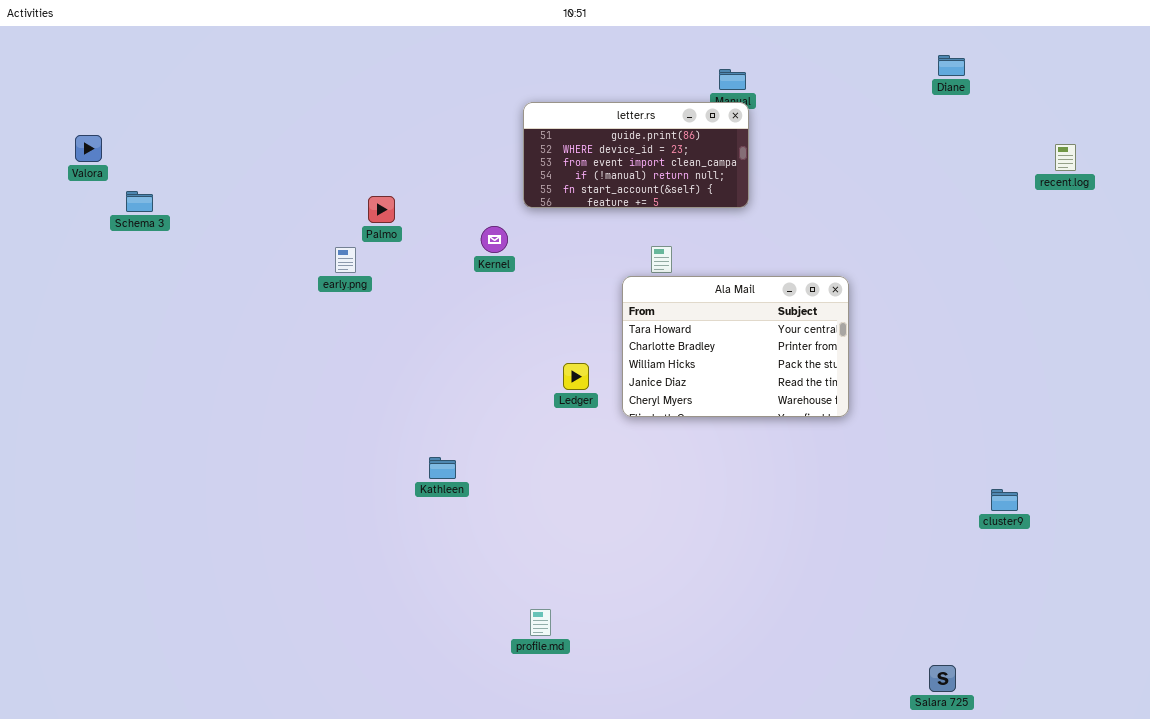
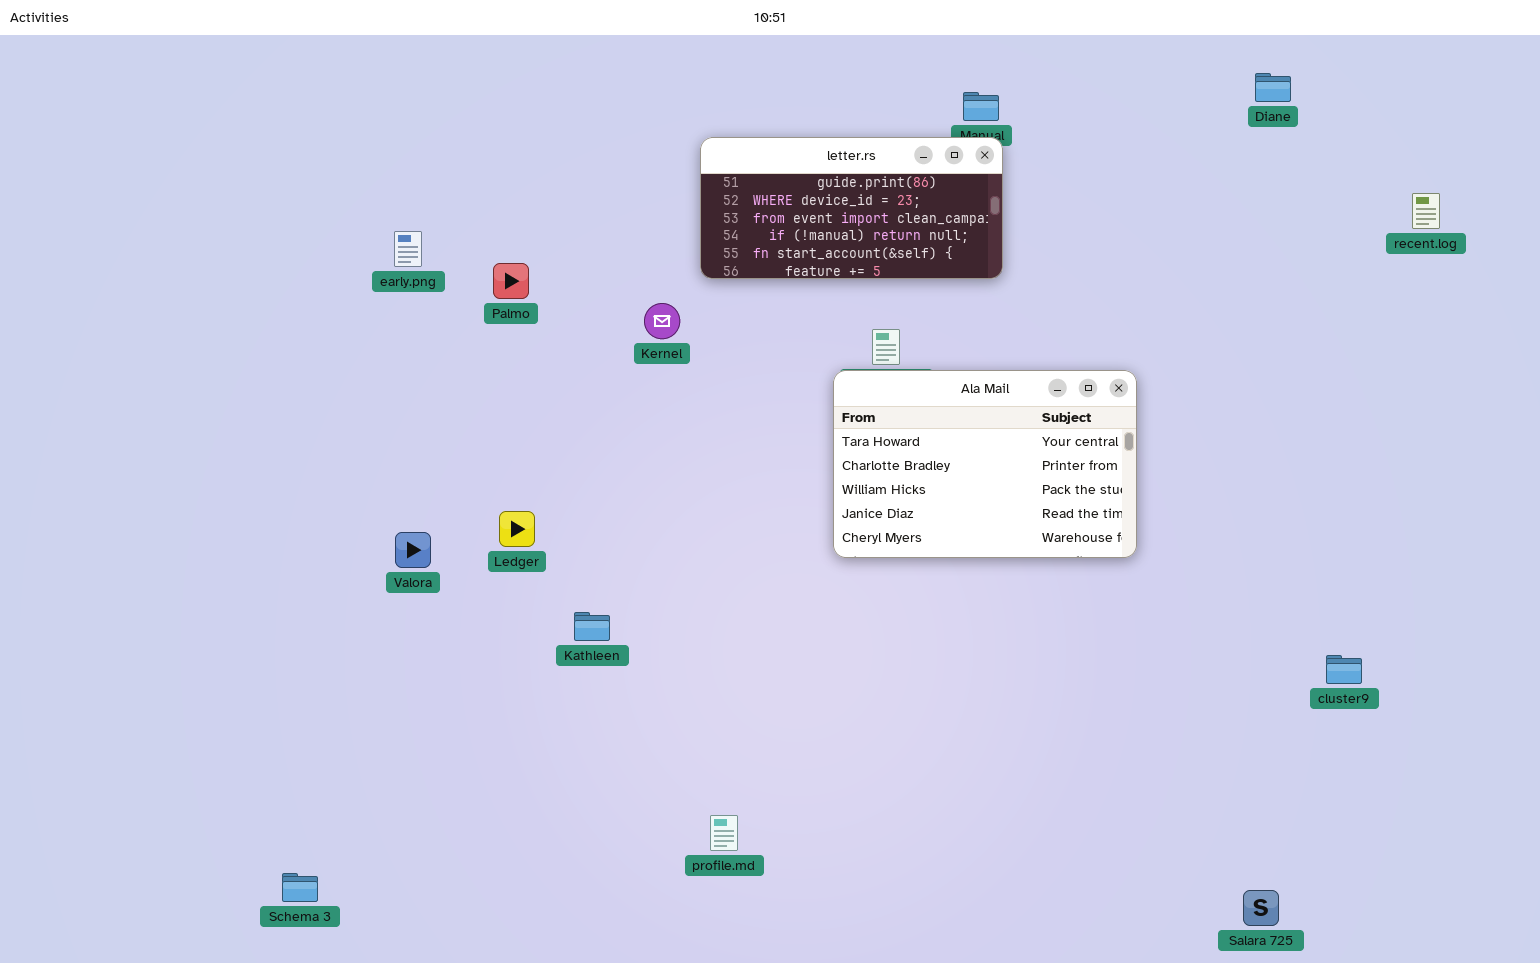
Valora: [75,135,102,162] -> [395,532,431,568], moved
Schema 3: [126,191,153,212] -> [282,873,318,902], moved
early.png: [335,247,356,273] -> [394,231,422,267], moved
Ledger: [563,363,589,390] -> [499,511,535,547], moved

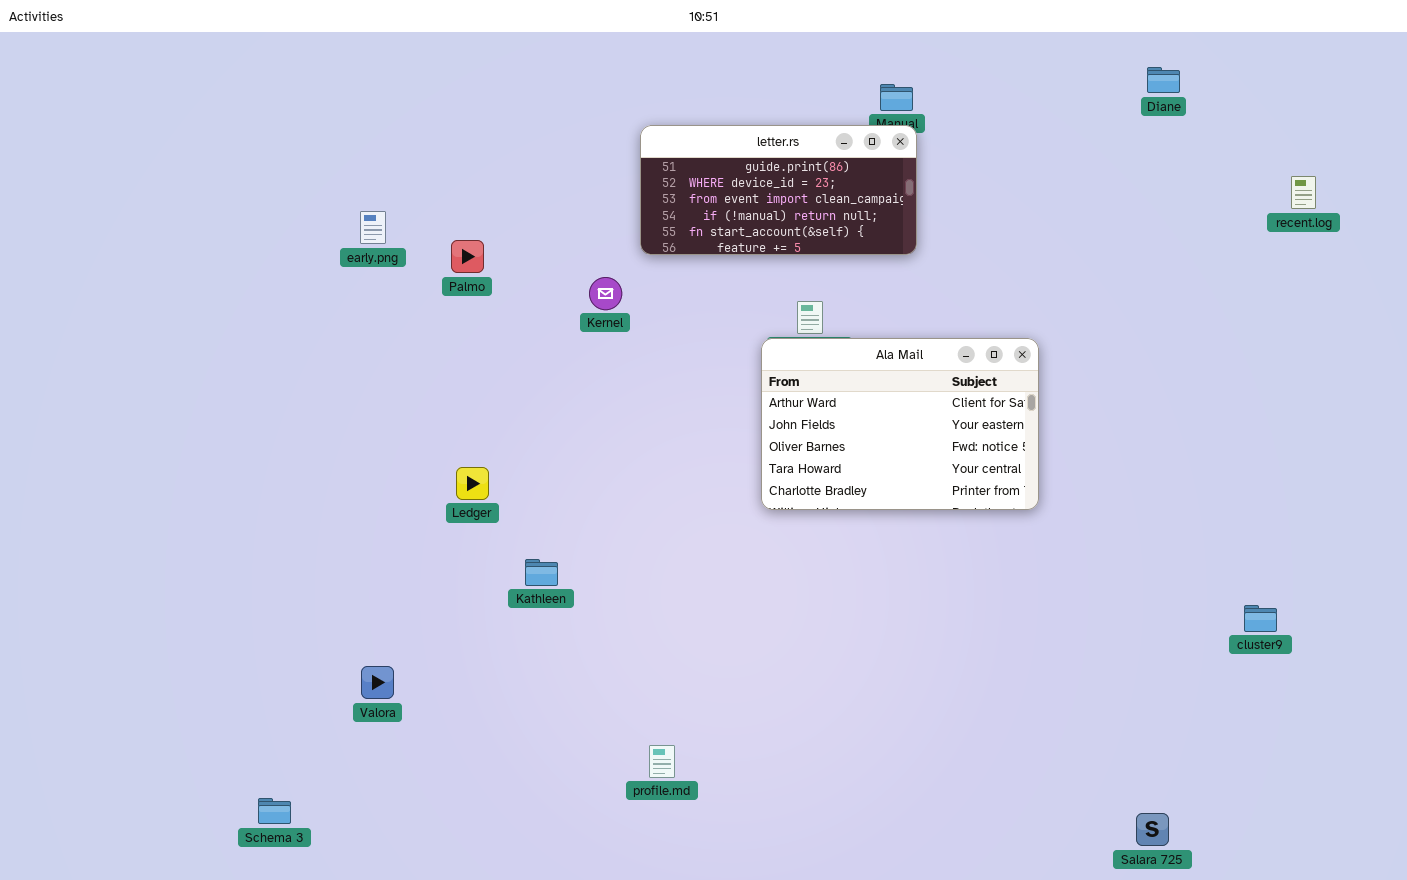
Ala Mail: [833,370,1137,558] -> [761,338,1039,510], scrolled up 3 rows
Valora: [395,532,431,568] -> [361,666,394,699], moved
cluster9: [1326,655,1362,684] -> [1244,605,1277,632], moved

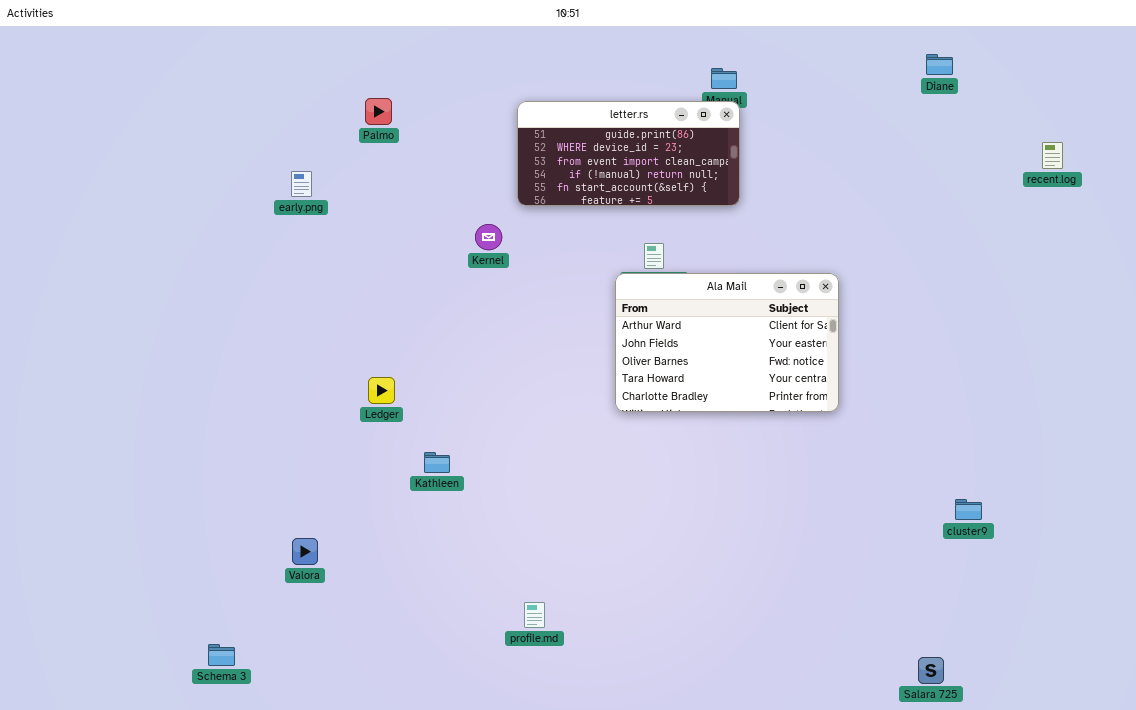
Palmo: [451,240,484,273] -> [365,98,392,125], moved
cluster9: [1244,605,1277,632] -> [955,499,982,520], moved

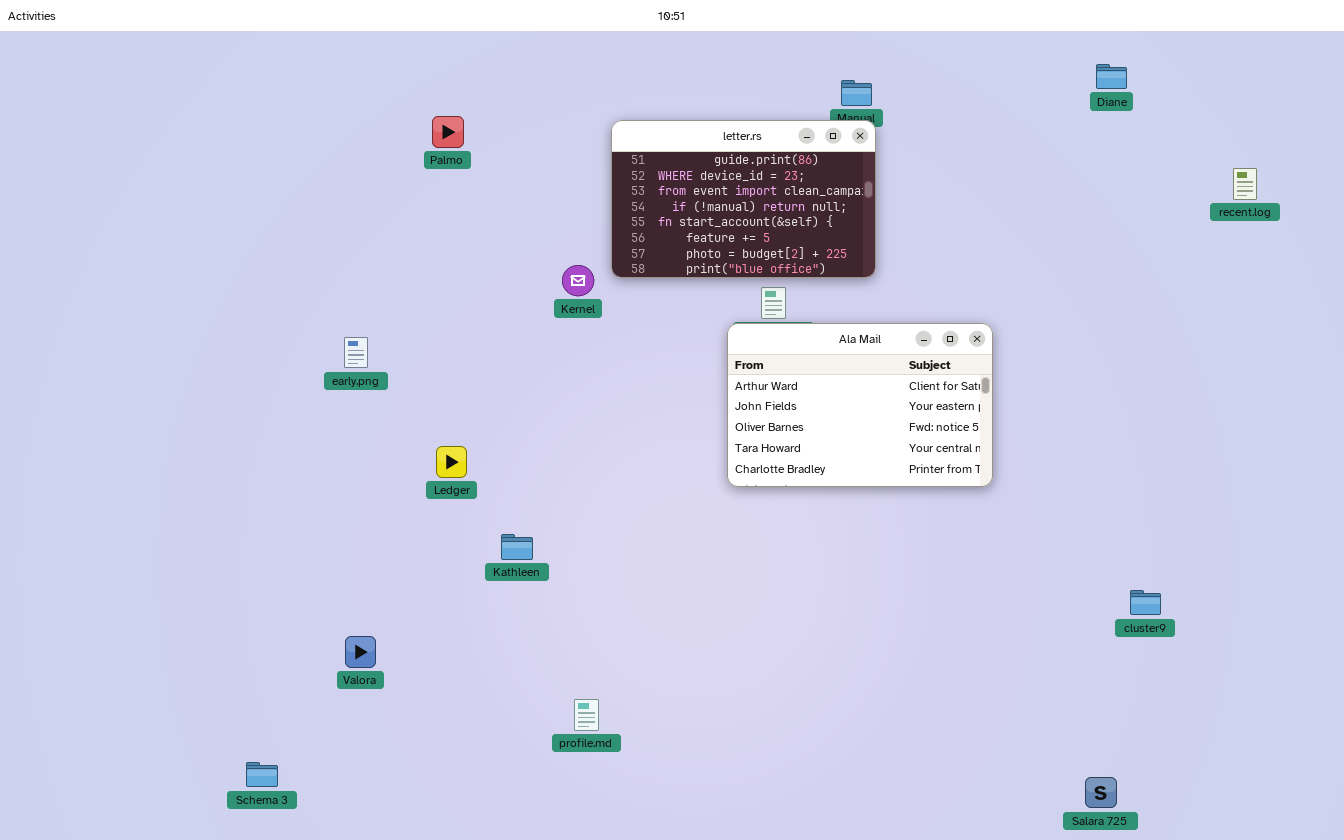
letter.rs: [517,101,740,206] -> [611,120,876,278], resized
early.png: [291,171,312,197] -> [344,337,368,368], moved
profile.md: [524,602,545,628] -> [574,699,599,731], moved

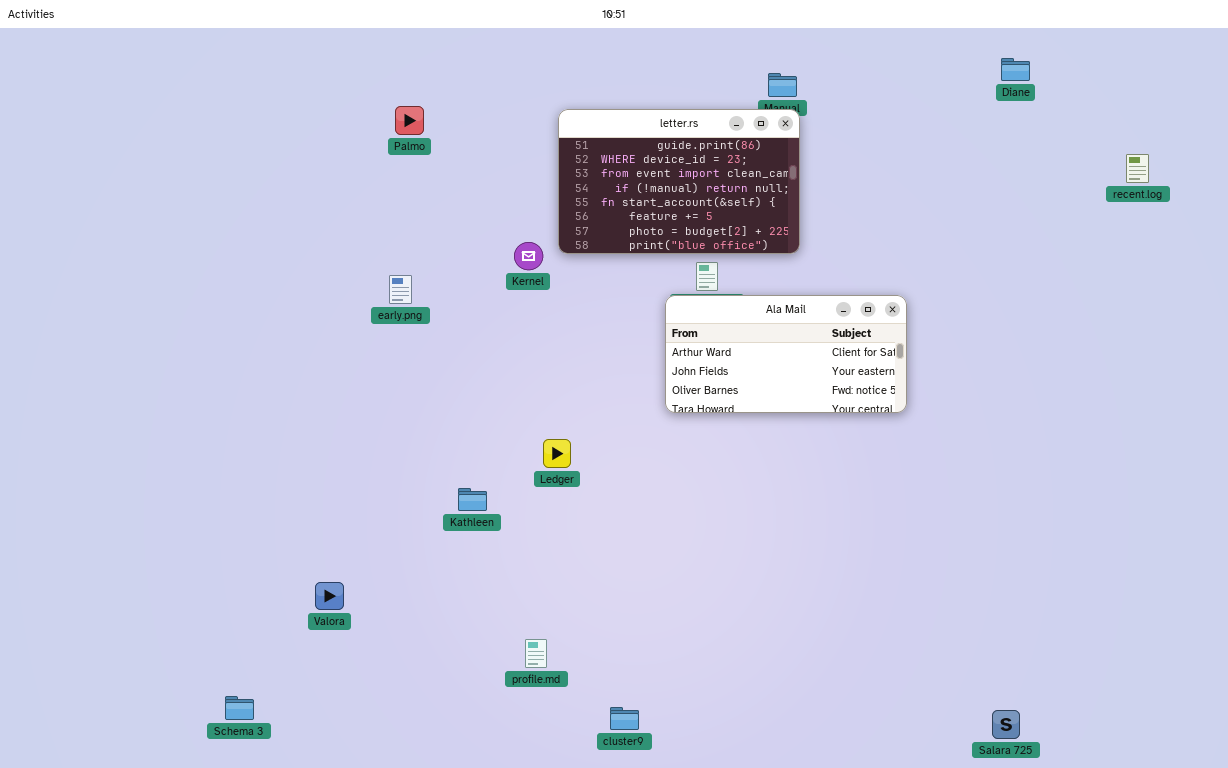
Ala Mail: [727,323,993,487] -> [665,295,907,413], resized
early.png: [344,337,368,368] -> [389,275,412,304], moved
Ledger: [436,446,467,478] -> [543,439,571,468], moved
cluster9: [1130,590,1161,615] -> [610,707,639,730], moved

